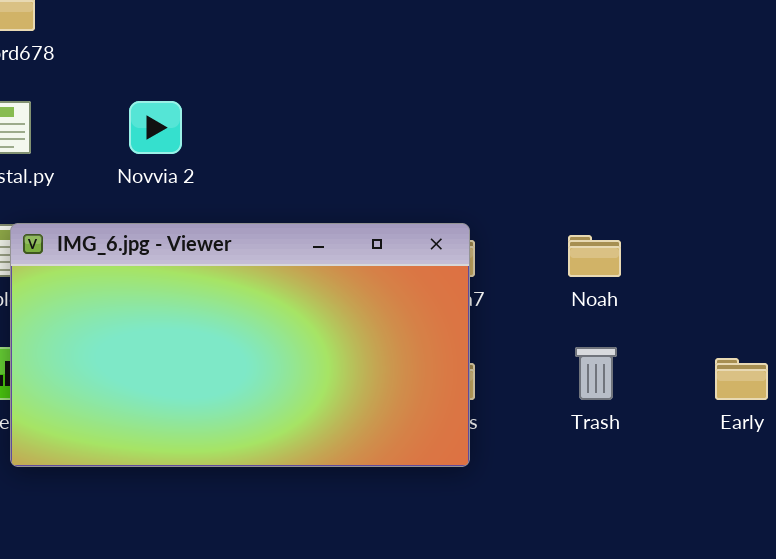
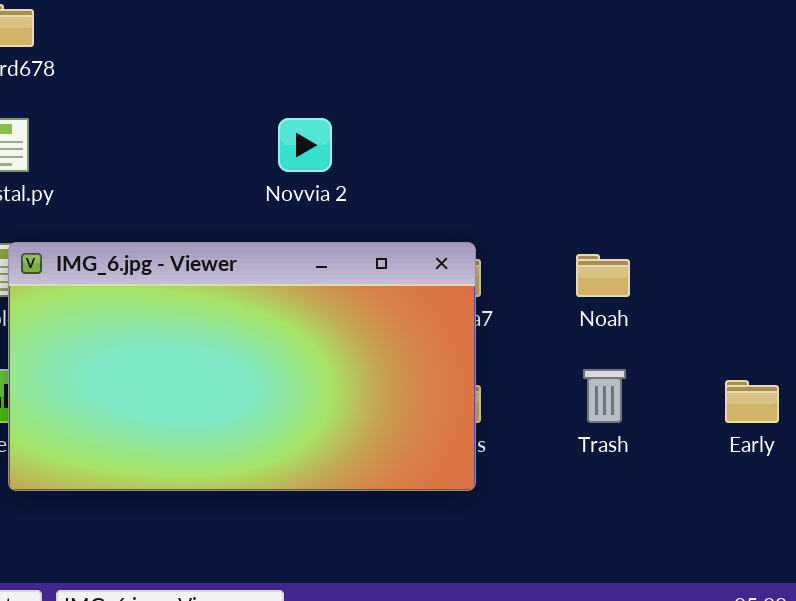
Novvia 2: [129,101,182,154] -> [278,118,332,172], moved

